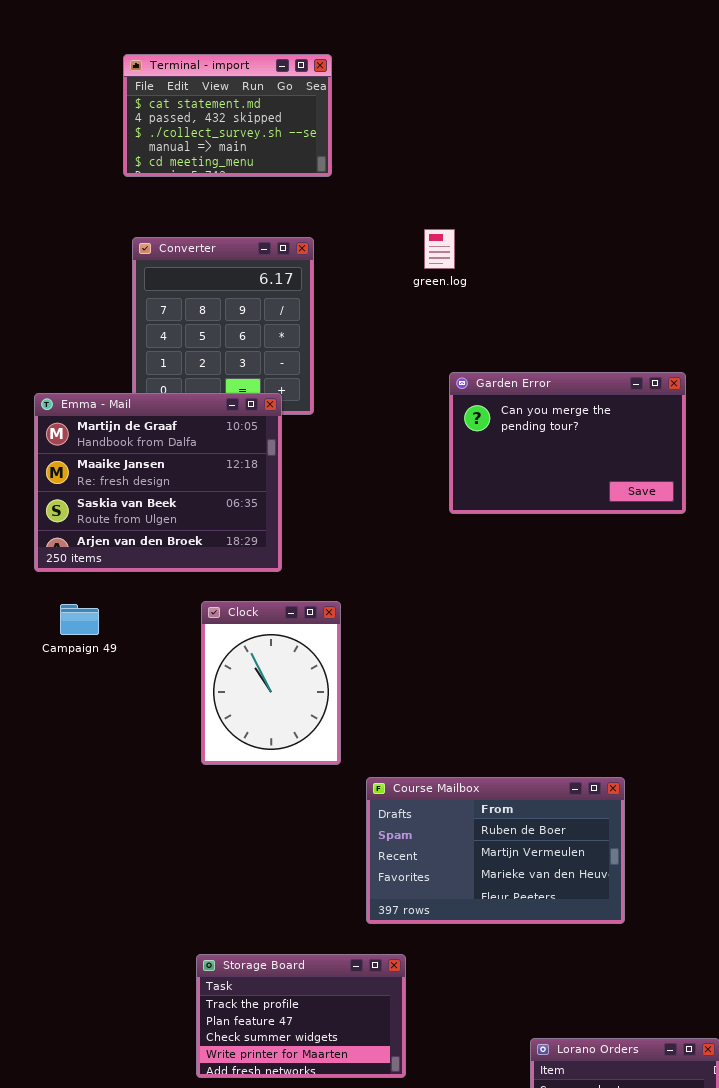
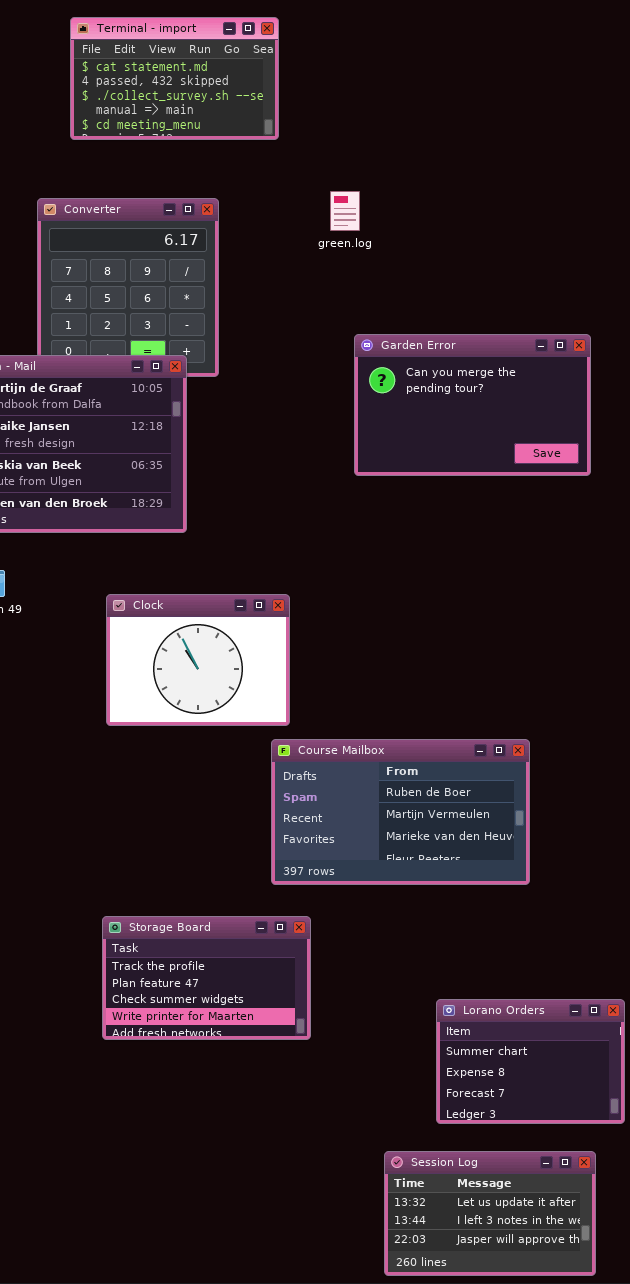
Terminal - import: [123,54,332,177] -> [70,17,279,140], moved
Clock: [201,601,341,765] -> [106,594,290,726], resized

